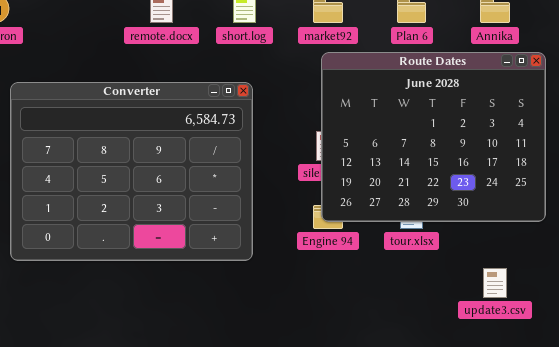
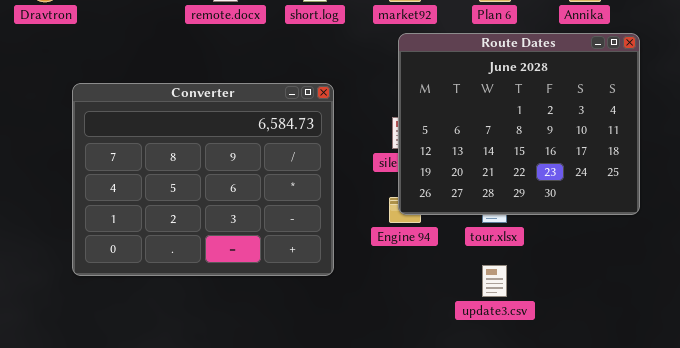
Converter: [10,82,253,261] -> [72,83,334,276], moved
update3.csv: [483,268,507,298] -> [482,265,507,297], moved

